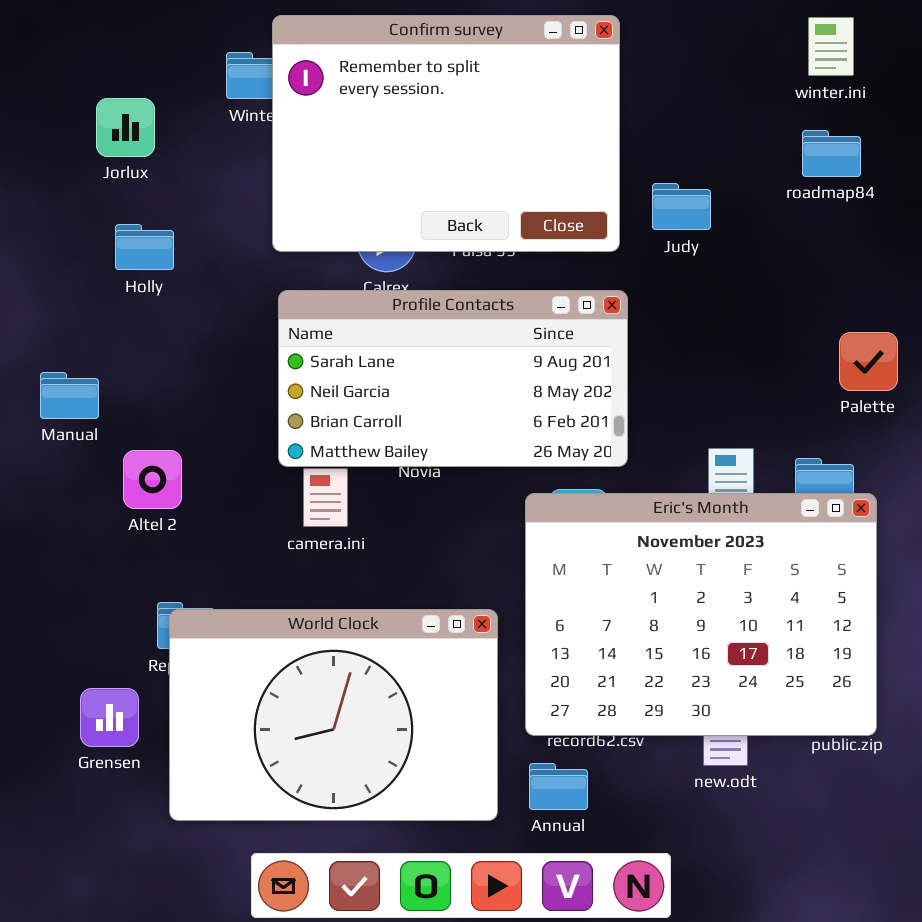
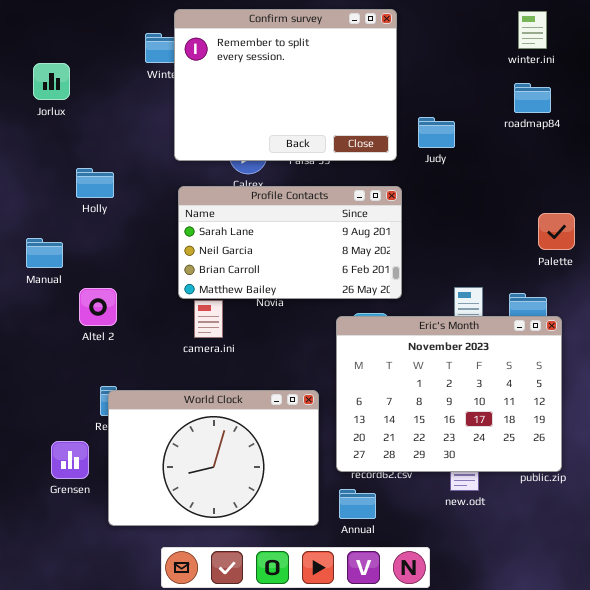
Jorlux: [96,98,155,157] -> [33,63,70,100], moved
Holly: [115,224,174,270] -> [76,168,114,198], moved

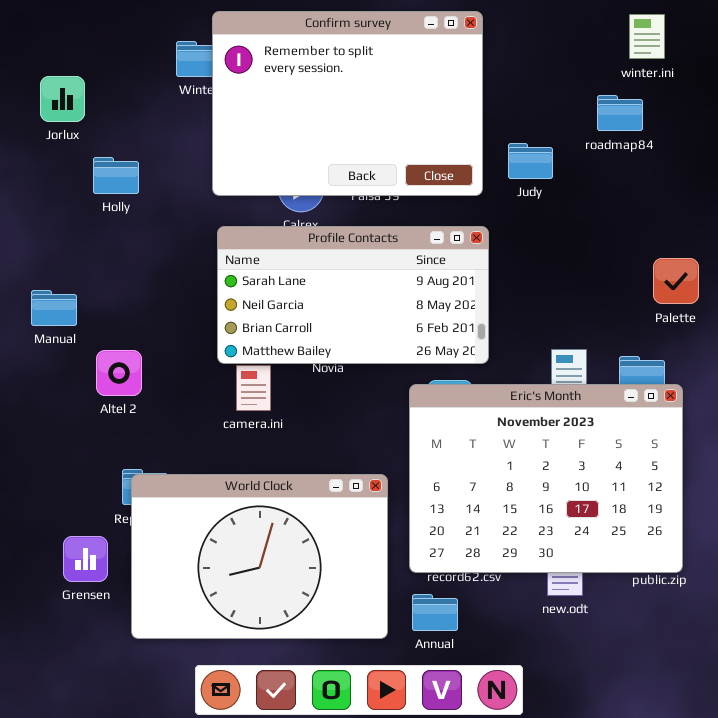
roadmap84: [514,83,551,113] -> [597,95,643,131], moved
Holly: [76,168,114,198] -> [93,157,139,194], moved

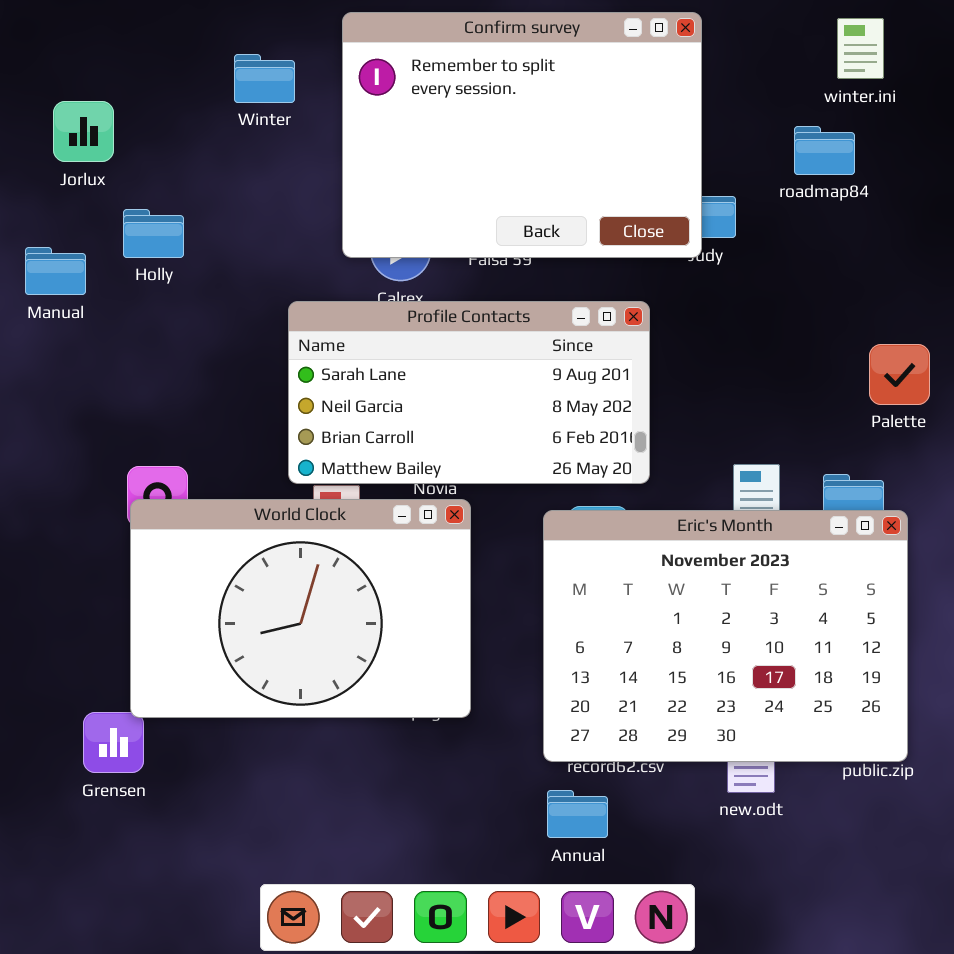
Confirm survey: [212,11,483,196] -> [342,12,702,258], moved
Manual: [31,290,77,326] -> [25,247,86,295], moved
World Clock: [131,474,388,639] -> [130,499,471,718], moved

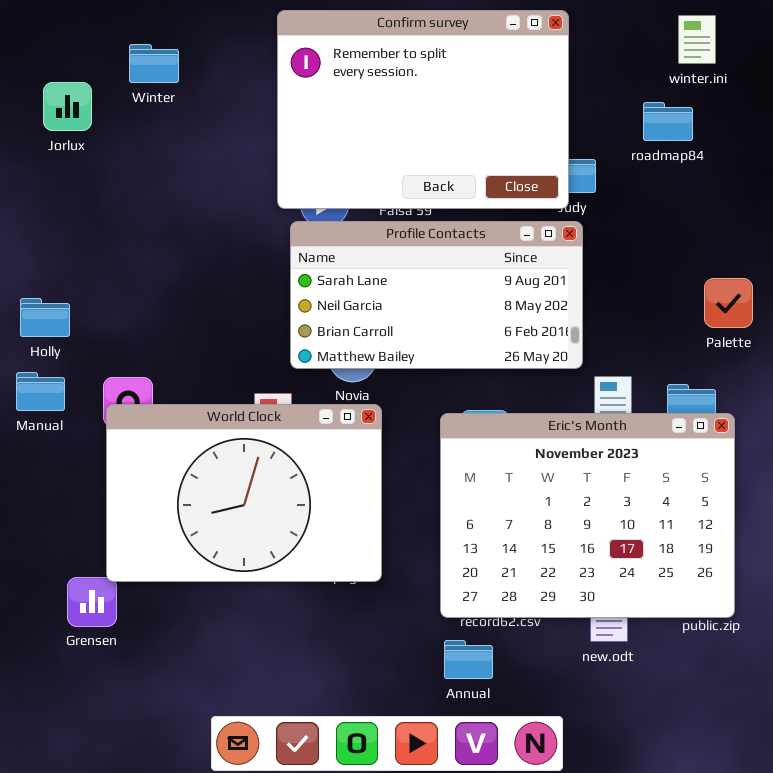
Winter: [234,54,295,103] -> [129,44,179,83], moved
Holly: [123,209,184,258] -> [20,298,70,337], moved
Manual: [25,247,86,295] -> [16,372,65,411], moved
Profile Contacts: [288,301,650,484] -> [290,221,583,369], moved

